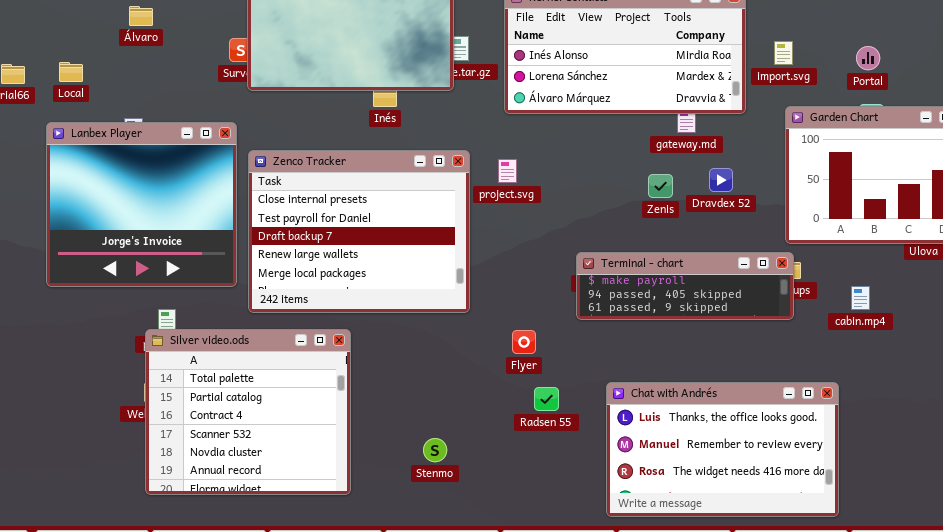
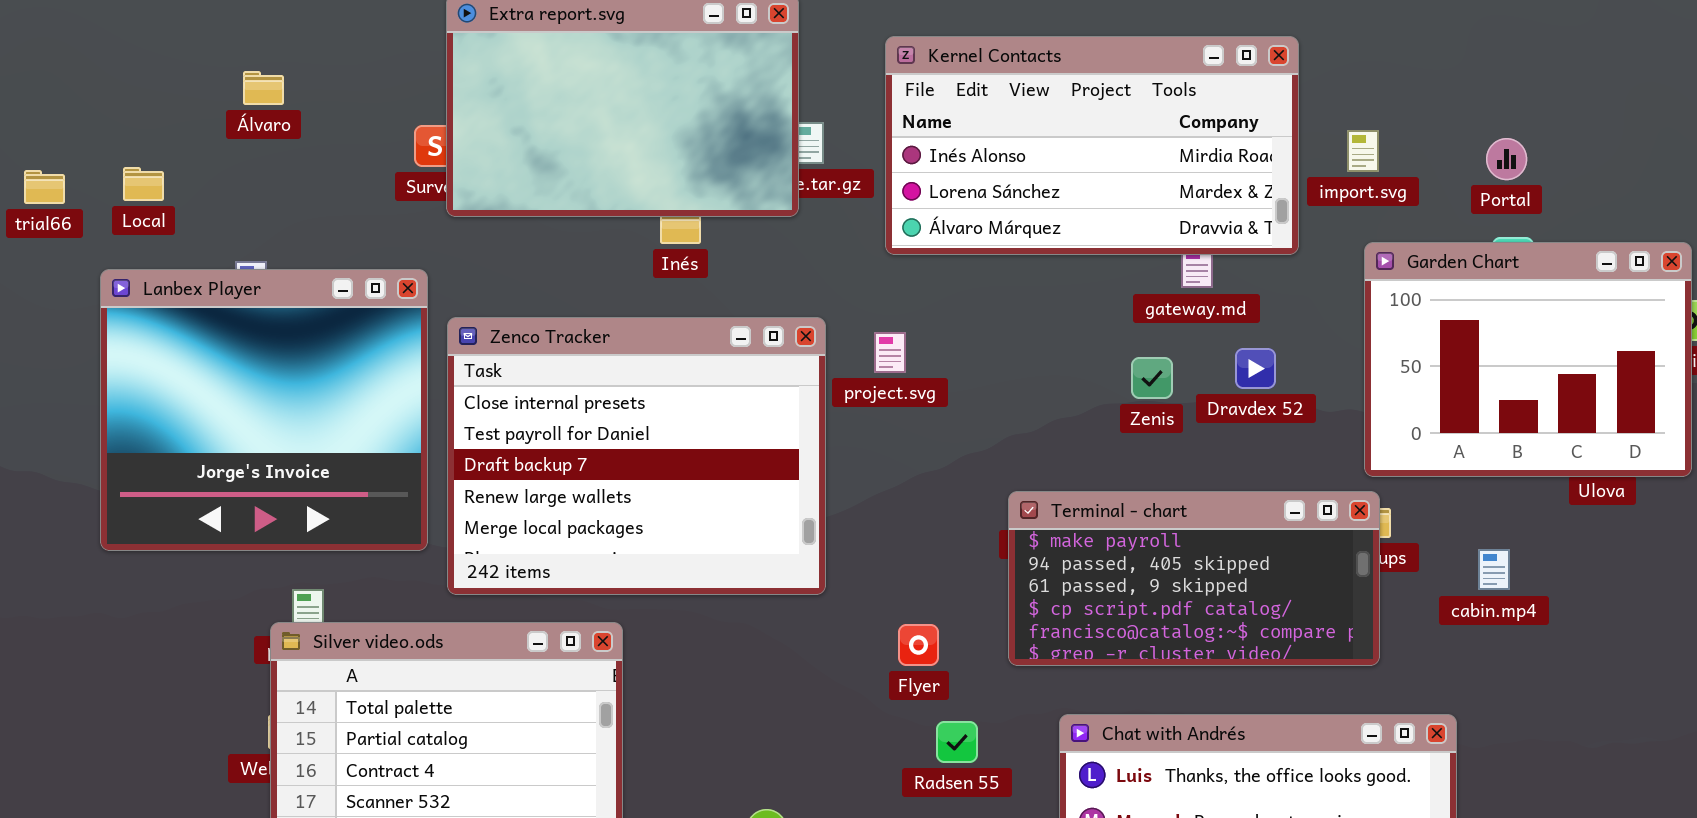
Terminal - chart: [576,252,794,320] -> [1008,491,1380,666], resized

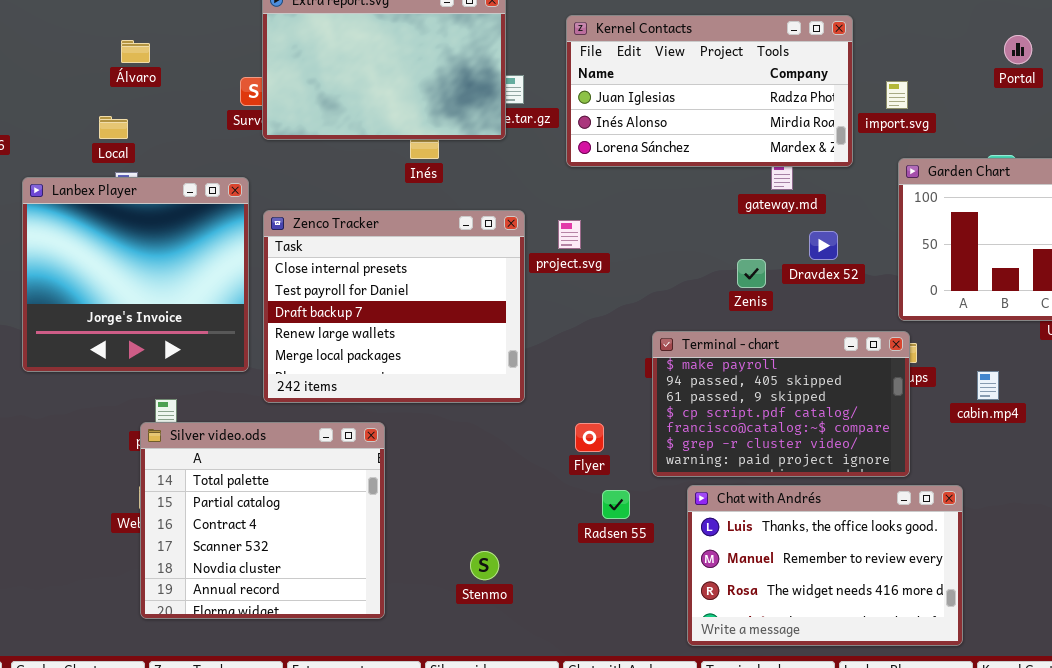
Kernel Contacts: [885,36,1299,255] -> [566,15,853,167], scrolled up 1 row
Portal: [1486,138,1527,180] -> [1004,35,1032,64], moved
Local: [123,167,164,201] -> [99,116,128,139], moved
Zenis: [1131,357,1173,399] -> [737,259,766,288], moved
Terminal - chart: [1008,491,1380,666] -> [652,331,910,477], resized

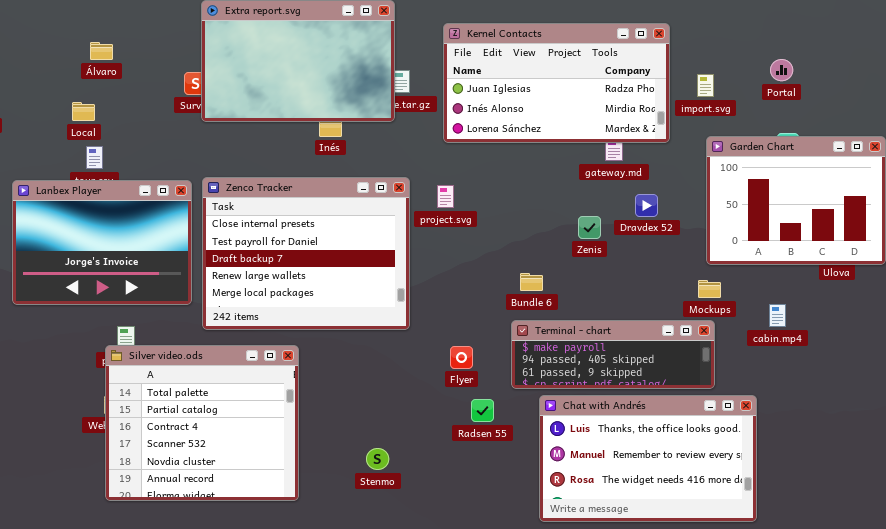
Portal: [1004,35,1032,64] -> [770,59,793,81], moved
Lanbex Player: [22,177,249,372] -> [12,180,192,305], resized
Terminal - chart: [652,331,910,477] -> [511,320,715,389], resized

